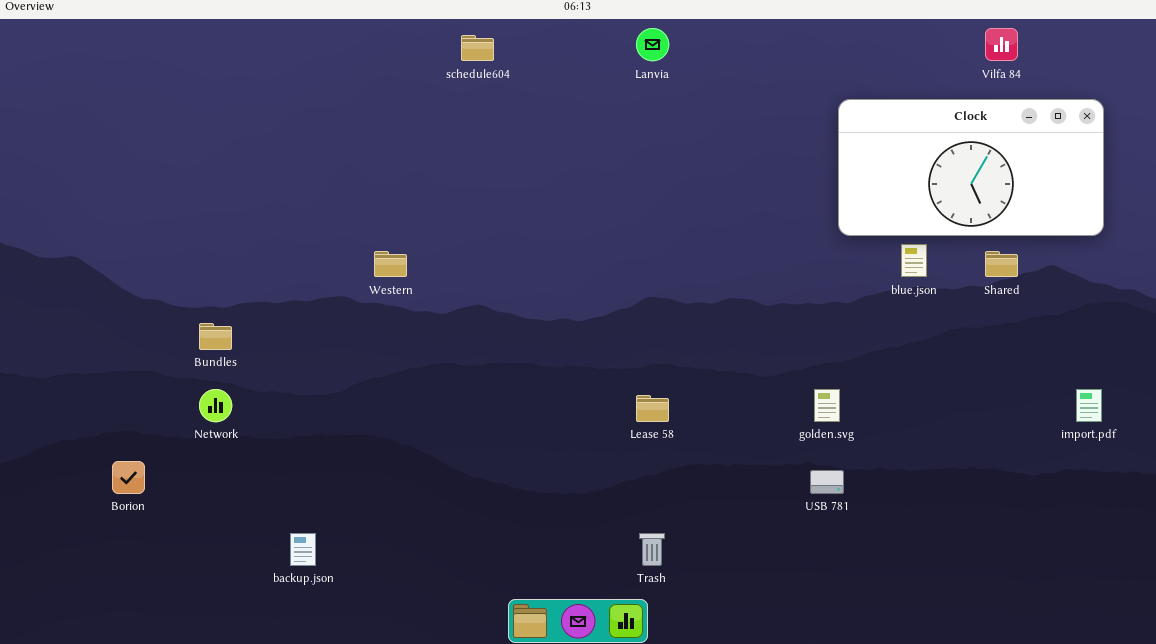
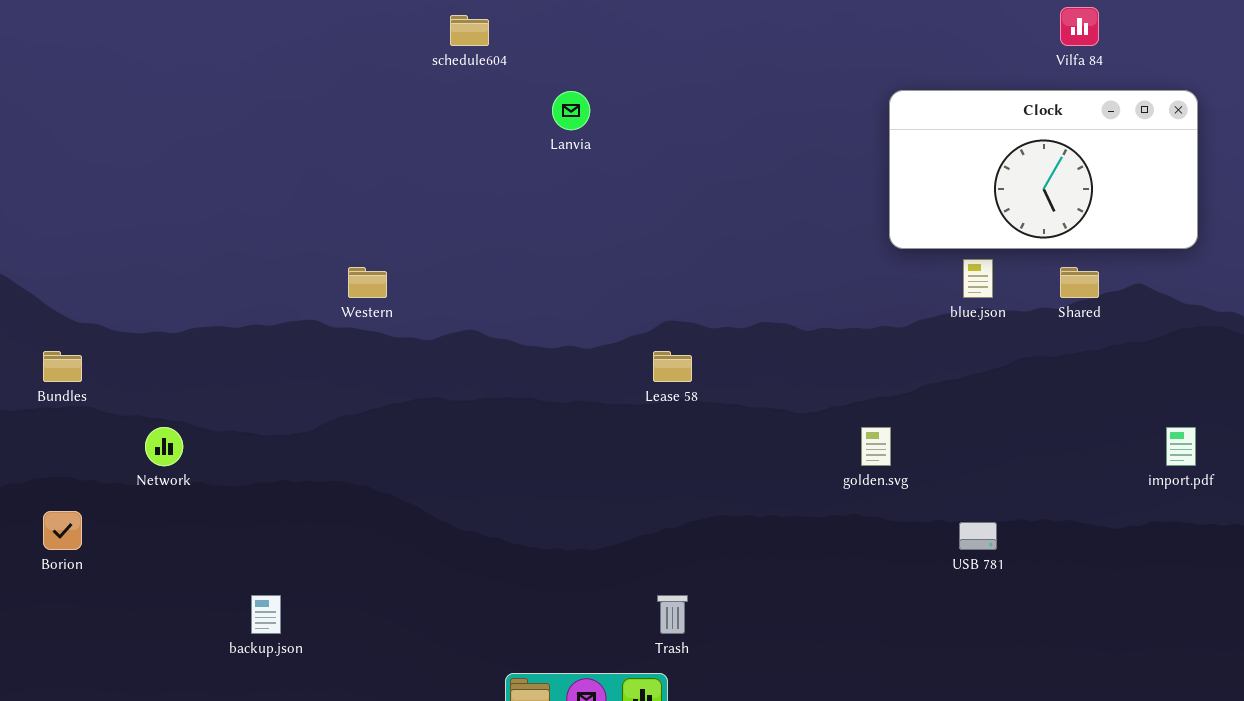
Lanvia: [636,28,669,61] -> [552,91,590,130], moved
Bundles: [199,323,232,350] -> [43,351,82,382], moved
Lease 58: [636,395,669,422] -> [653,351,692,382], moved
USB 781: [810,470,844,494] -> [959,522,997,550], moved

